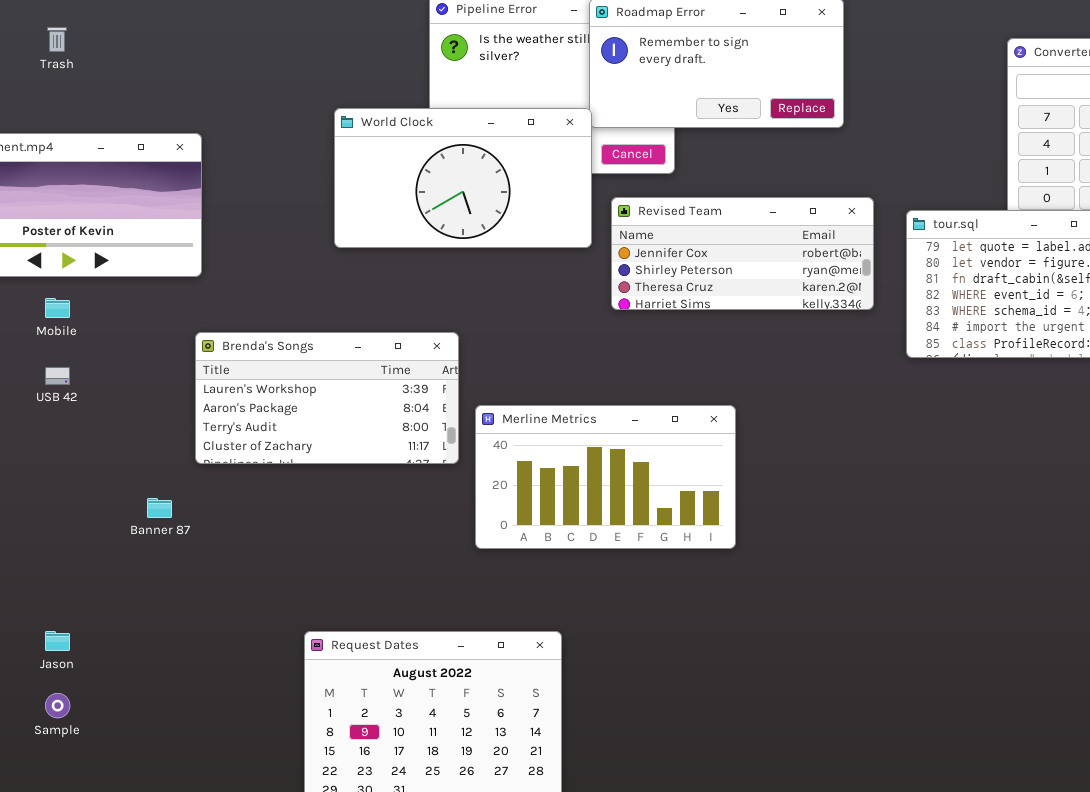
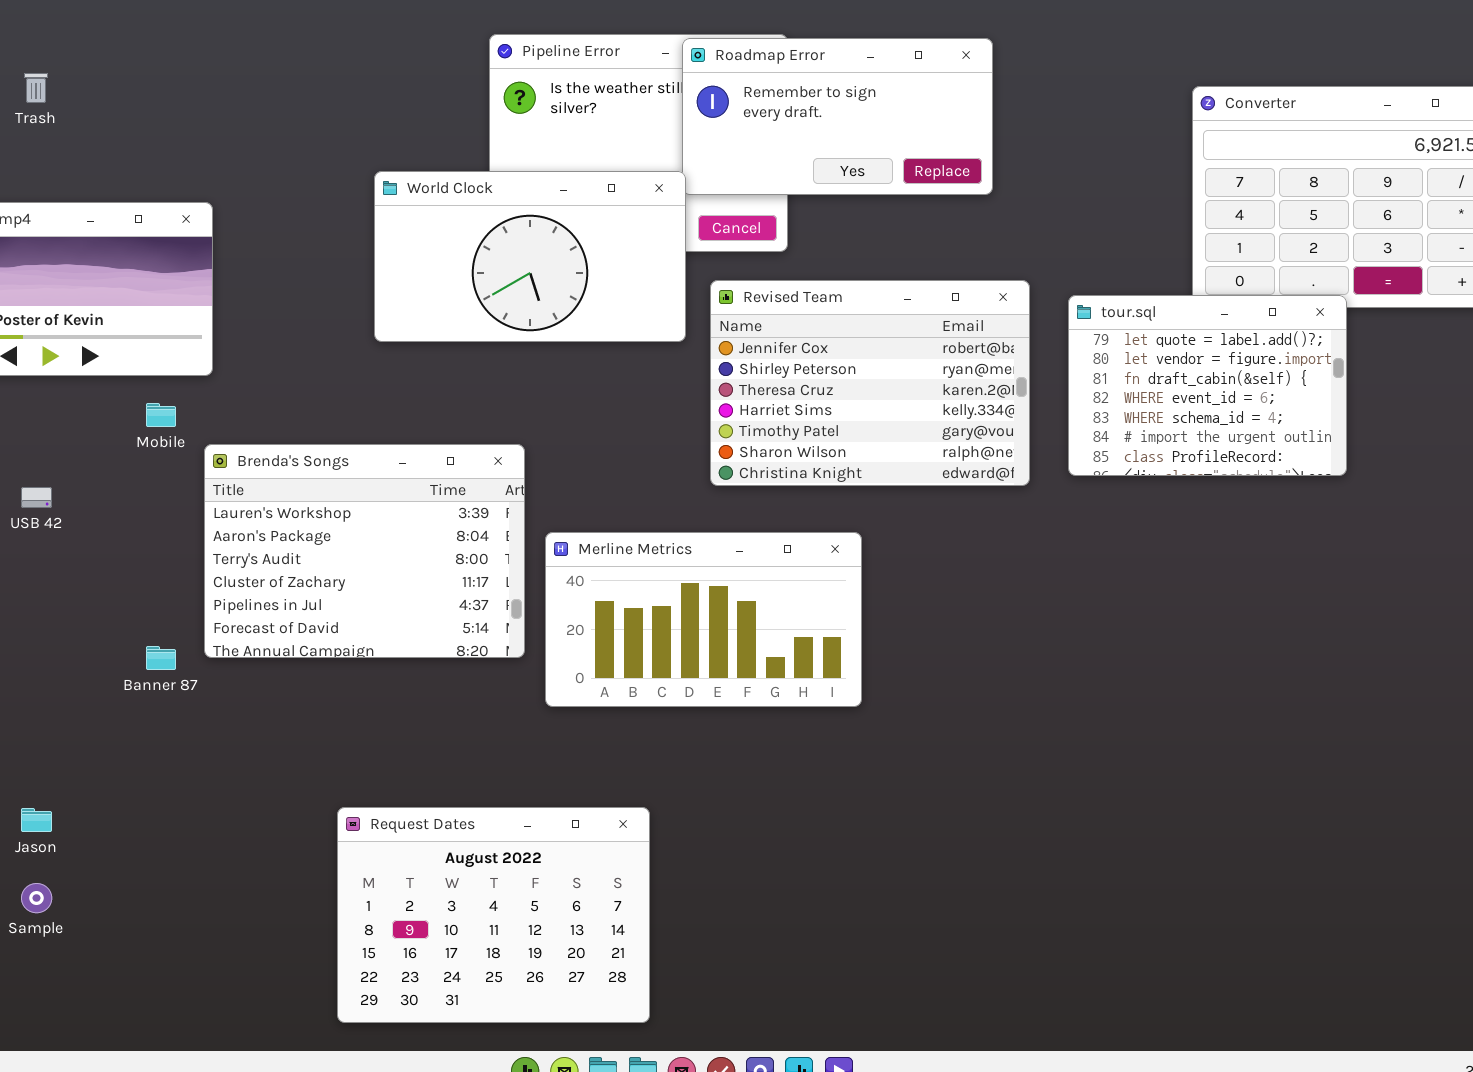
Revised Team: [611,197,874,310] -> [710,280,1030,486], resized
Mobile: [45,298,70,318] -> [146,403,176,427], moved
Brenda's Songs: [195,332,459,464] -> [204,444,525,658], resized

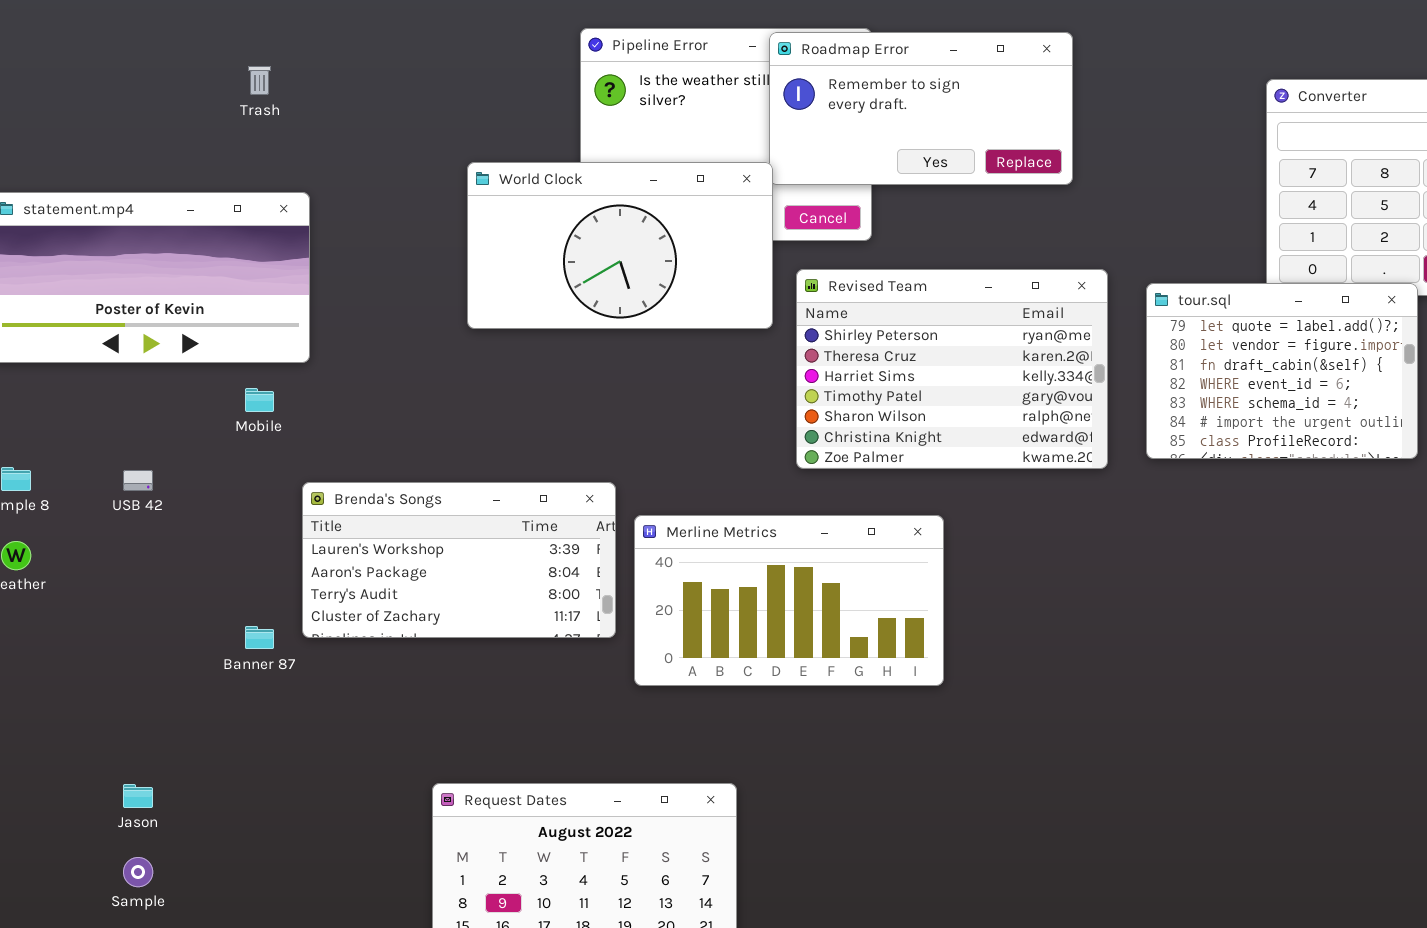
Trash: [24,73,48,103] -> [248,66,271,95], moved
Revised Team: [710,280,1030,486] -> [796,269,1108,469], scrolled down 1 row
Brenda's Songs: [204,444,525,658] -> [302,482,616,638], resized

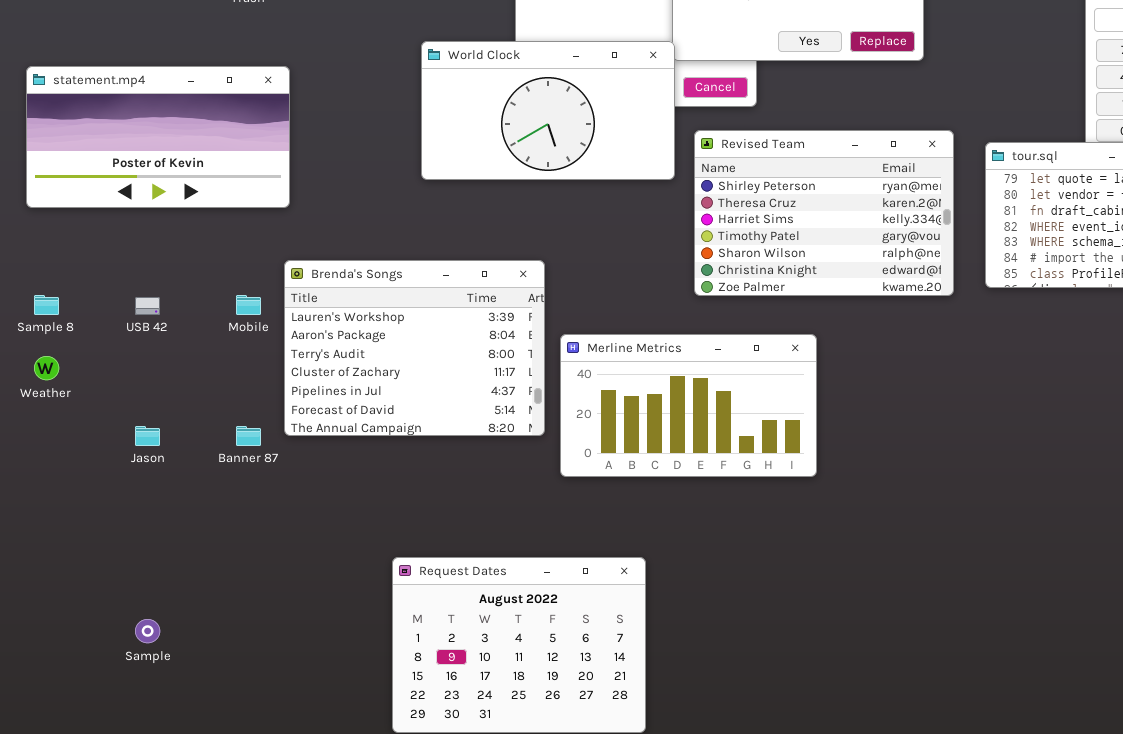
Mobile: [245,388,274,412] -> [236,295,261,315], moved
Brenda's Songs: [302,482,616,638] -> [284,260,545,436], resized
Jason: [123,784,153,808] -> [135,426,160,446], moved

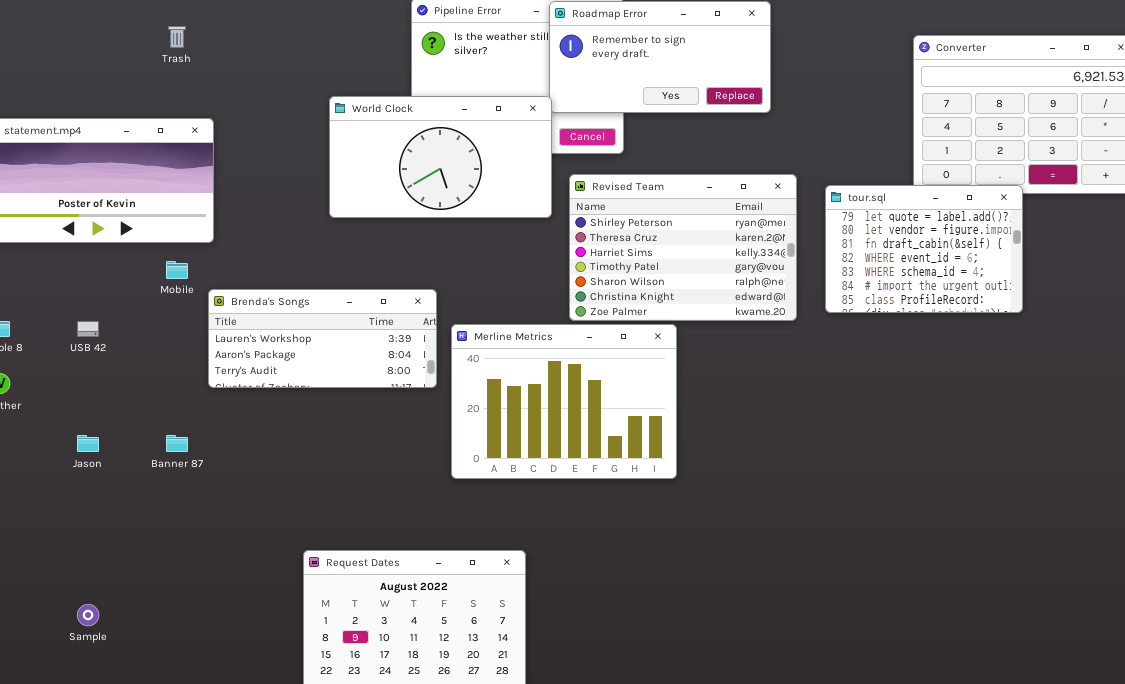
Brenda's Songs: [284,260,545,436] -> [208,289,437,388], resized
Mobile: [236,295,261,315] -> [166,261,188,279], moved
Merline Metrics: [560,334,817,477] -> [451,324,677,479], resized

